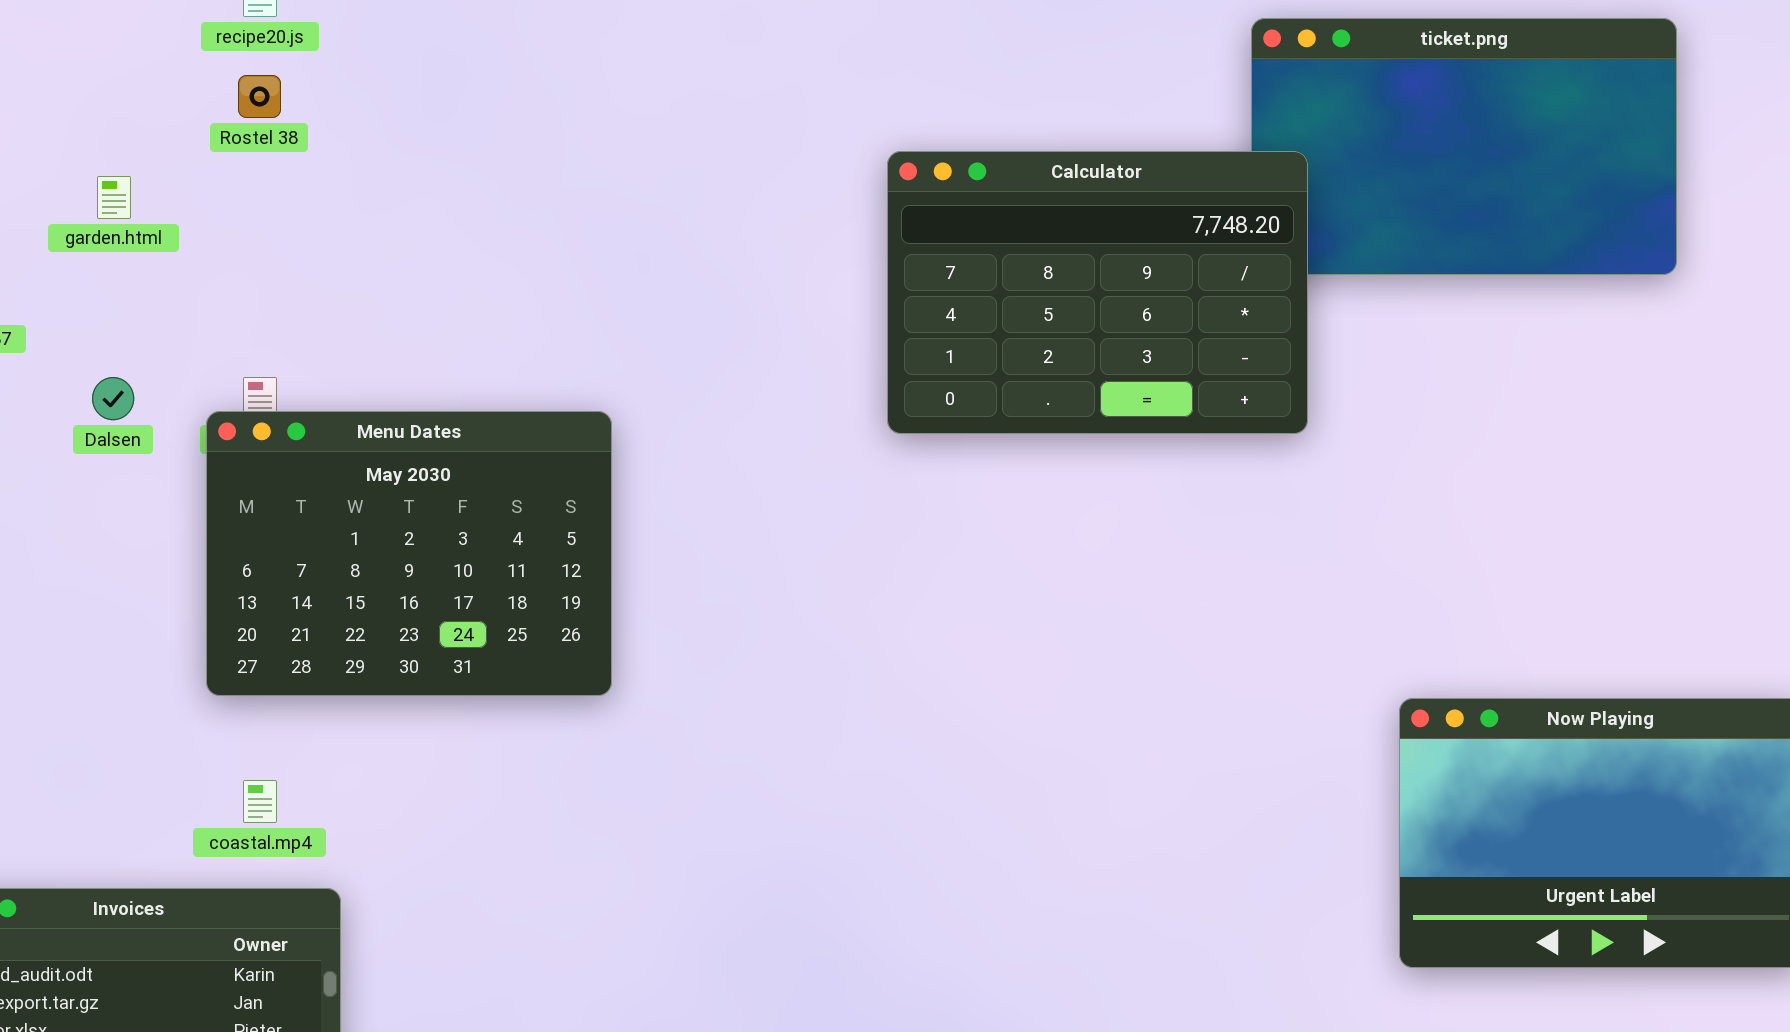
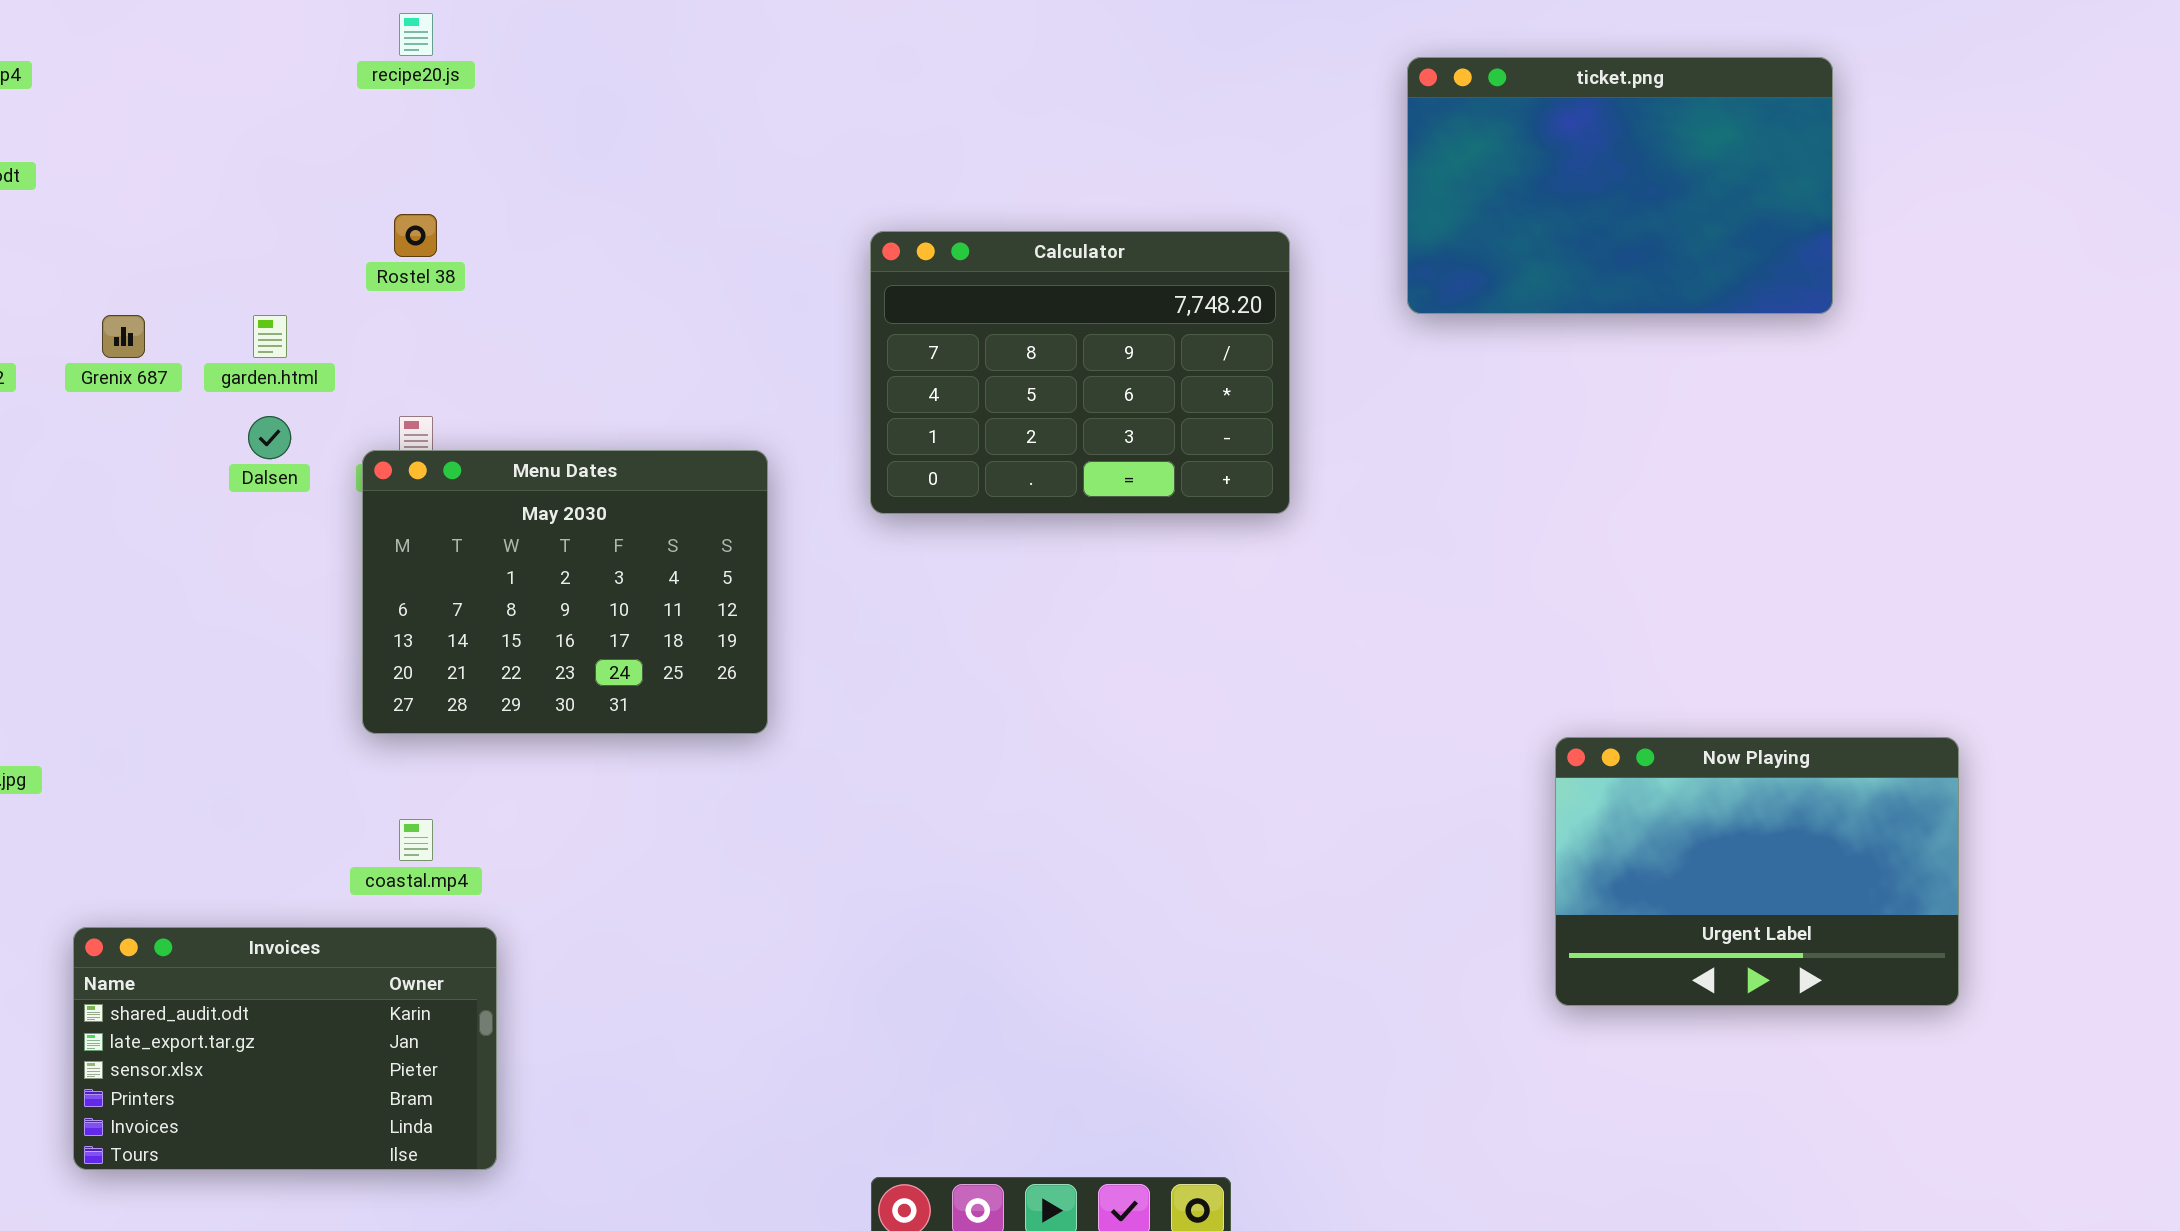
Rostel 38: [238,75,281,118] -> [394,214,437,257], moved
Calculator: [887,151,1308,434] -> [870,231,1290,514], moved
garden.html: [97,176,131,219] -> [253,315,287,358], moved

